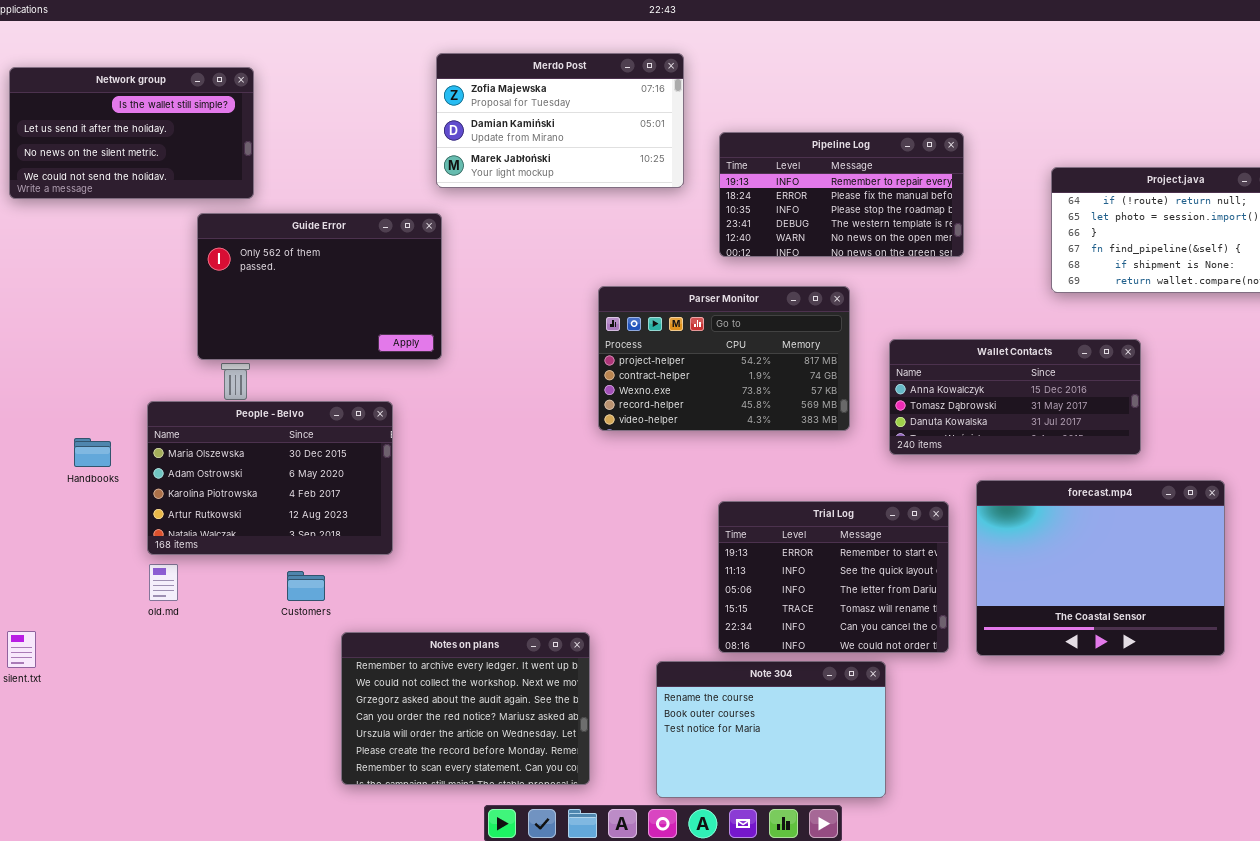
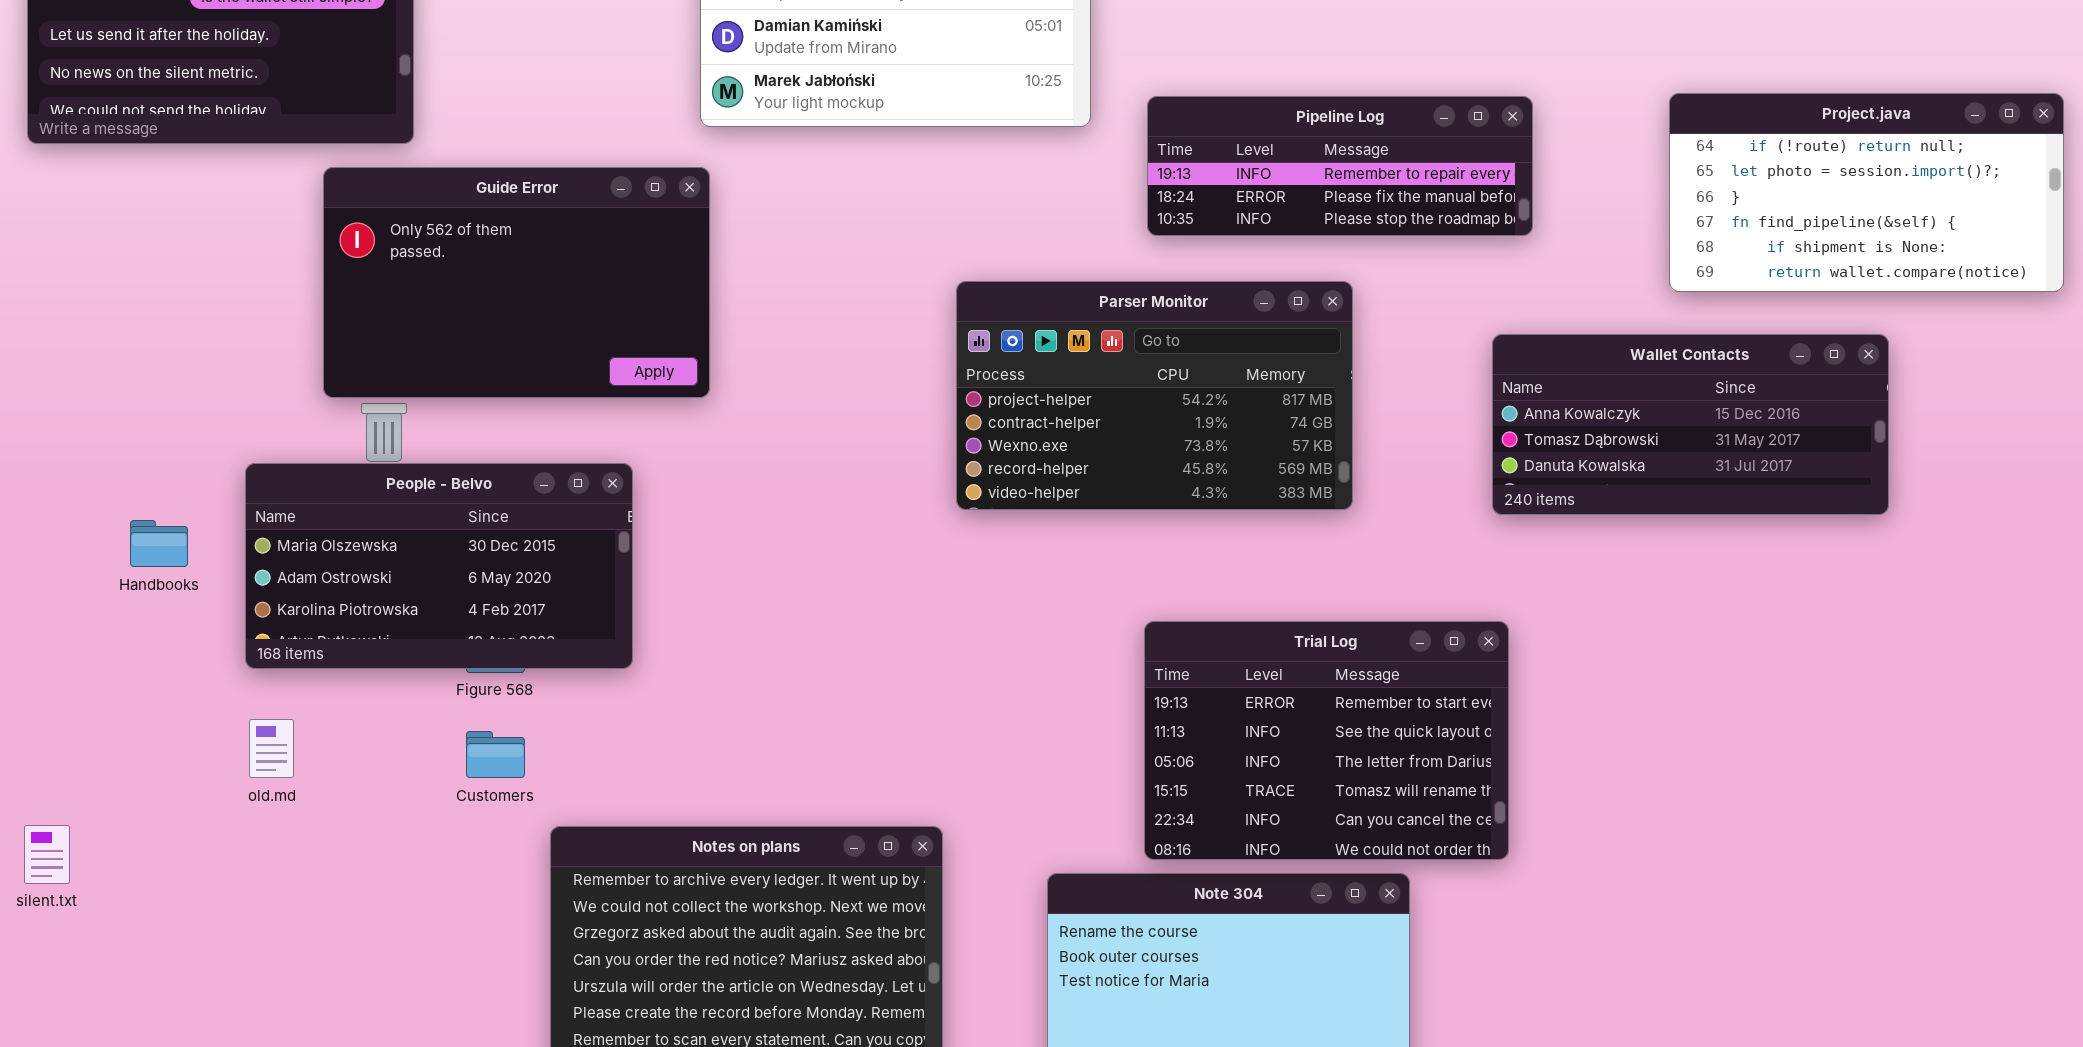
Pipeline Log: [719,132,964,257] -> [1147,96,1533,236], resized
Wallet Contacts: [889,339,1141,455] -> [1492,334,1889,515], moved
People - Belvo: [147,401,393,555] -> [245,463,633,669], resized
forecast.mp4: [976,480,1225,656] -> none, closed

